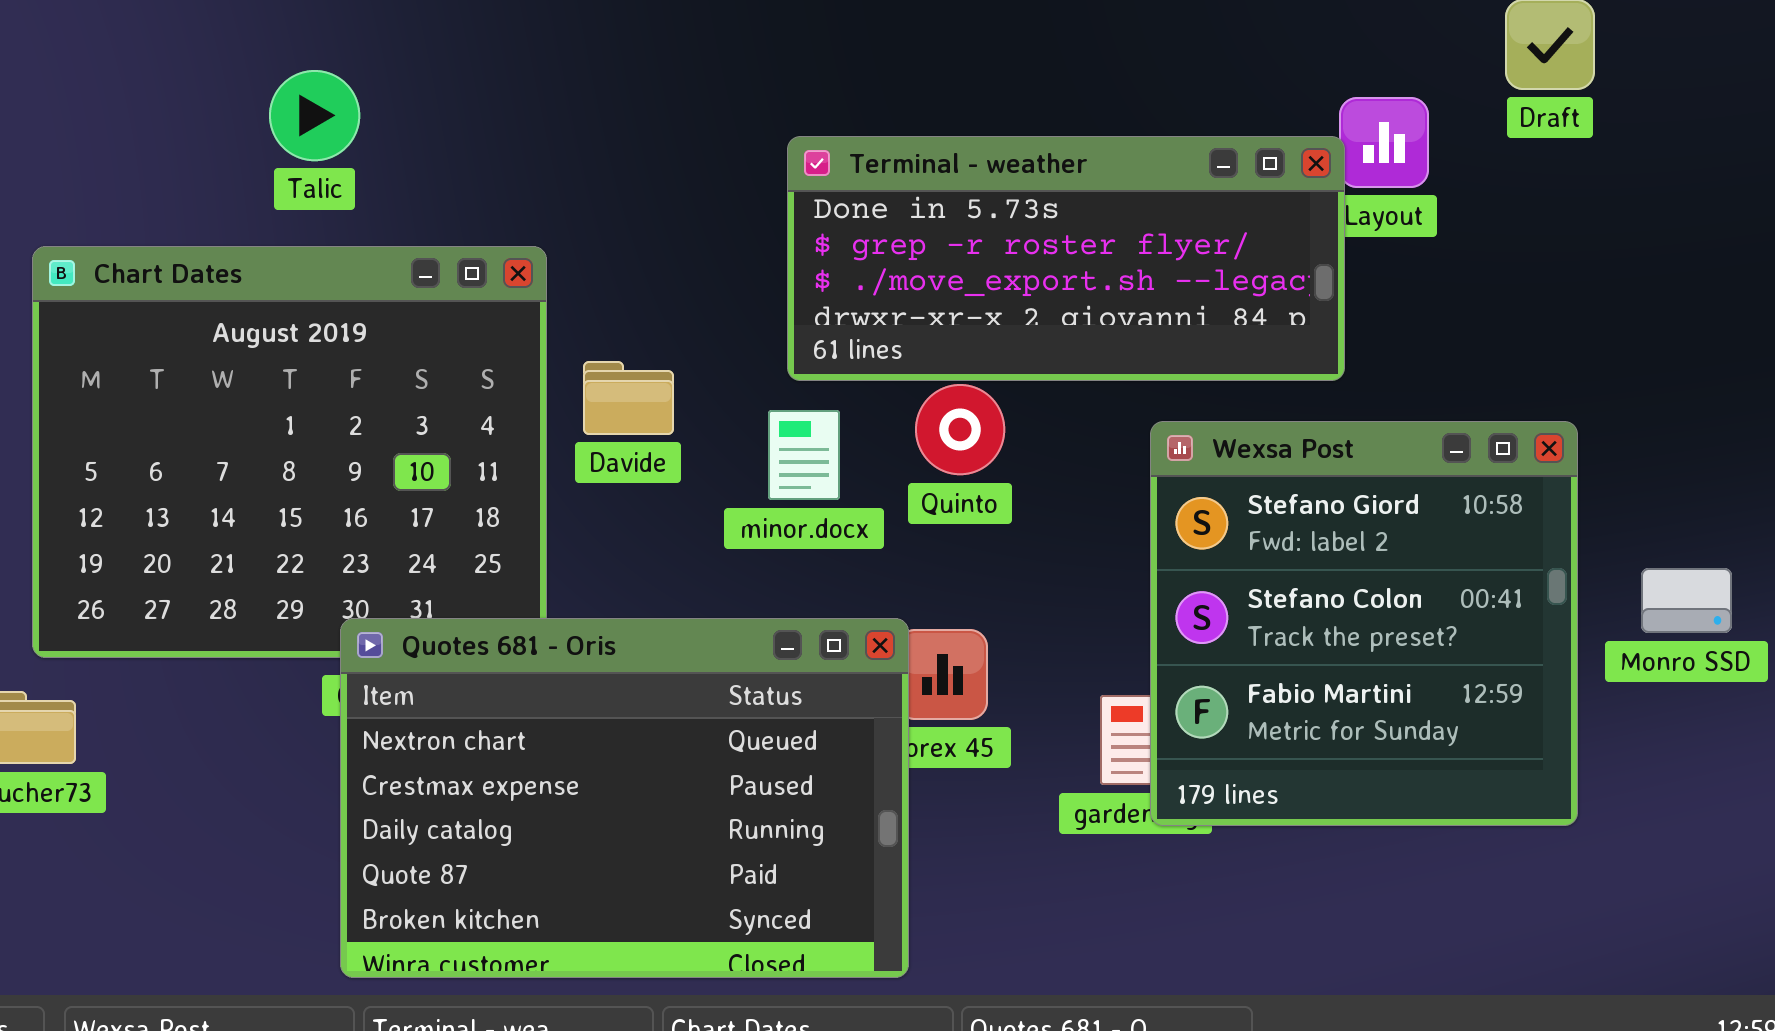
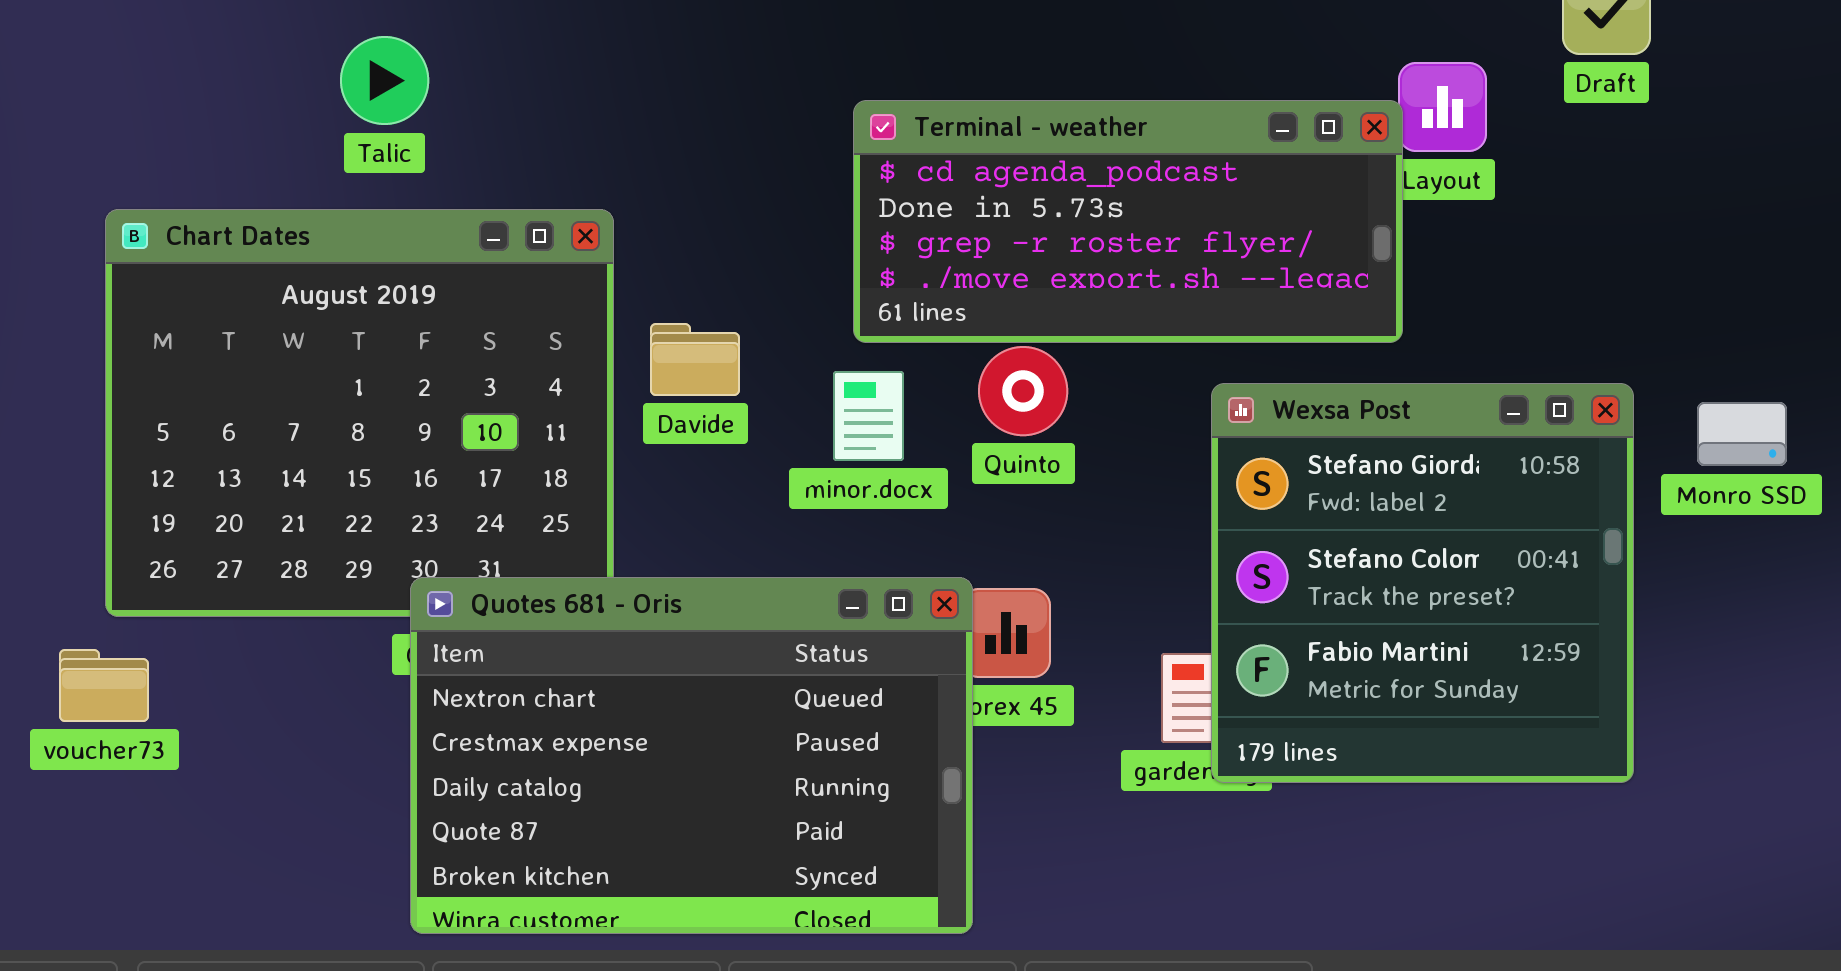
Terminal - weather: [787,136,1345,381] -> [853,100,1403,343], scrolled up 1 row
Monro SSD: [1641,568,1732,633] -> [1697,402,1787,466], moved

